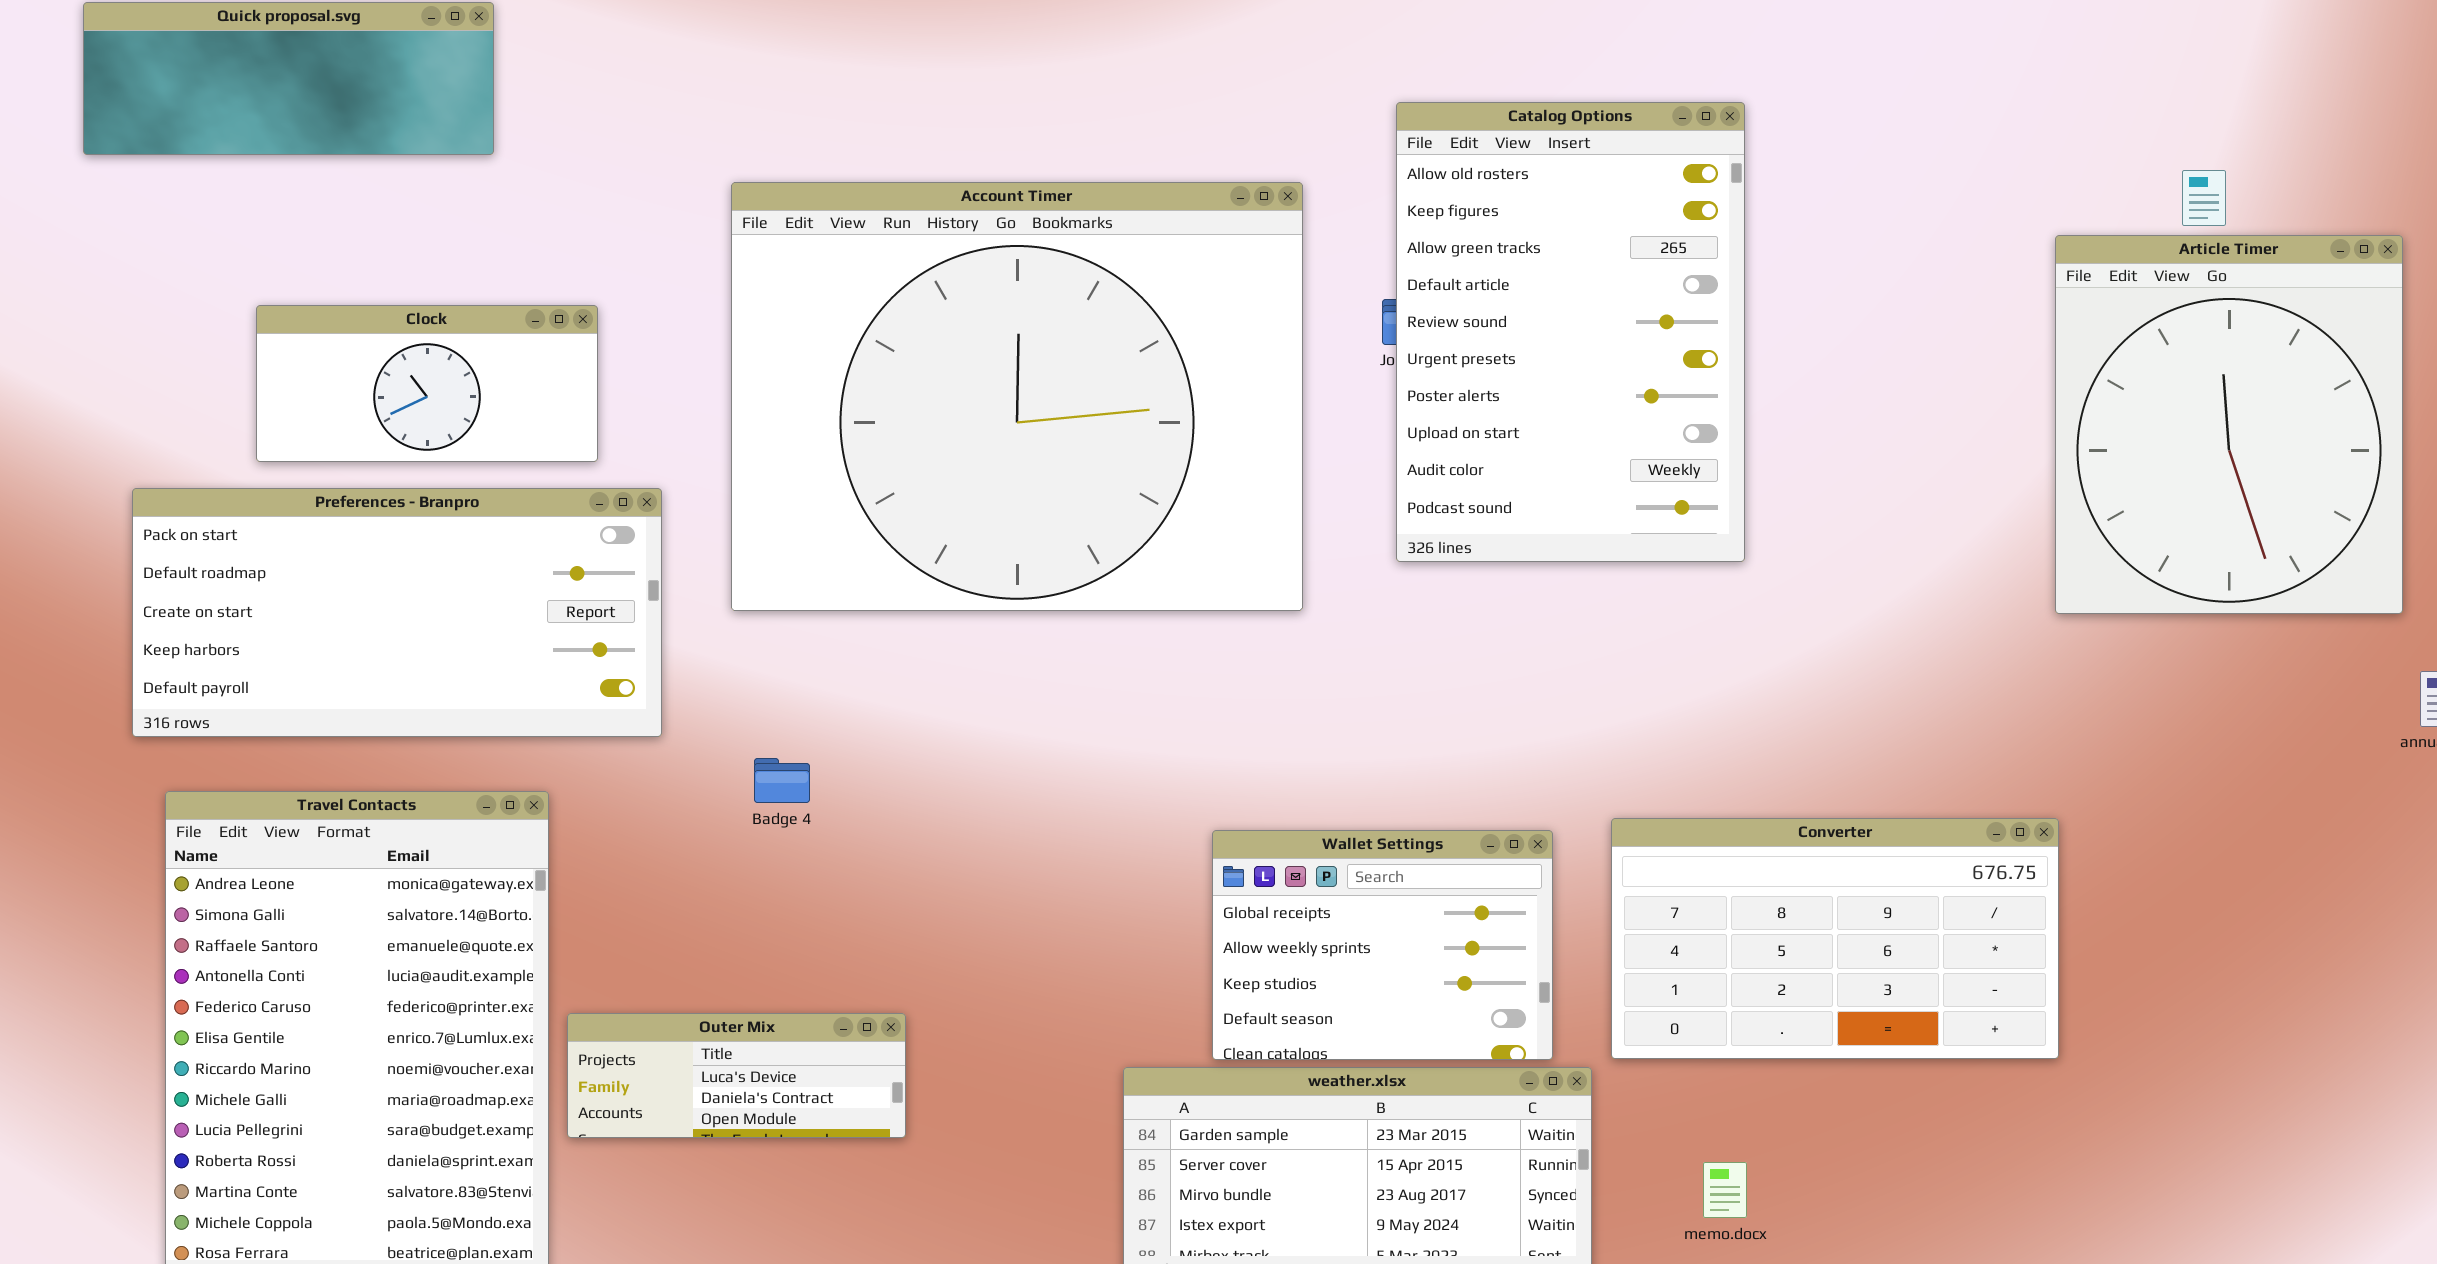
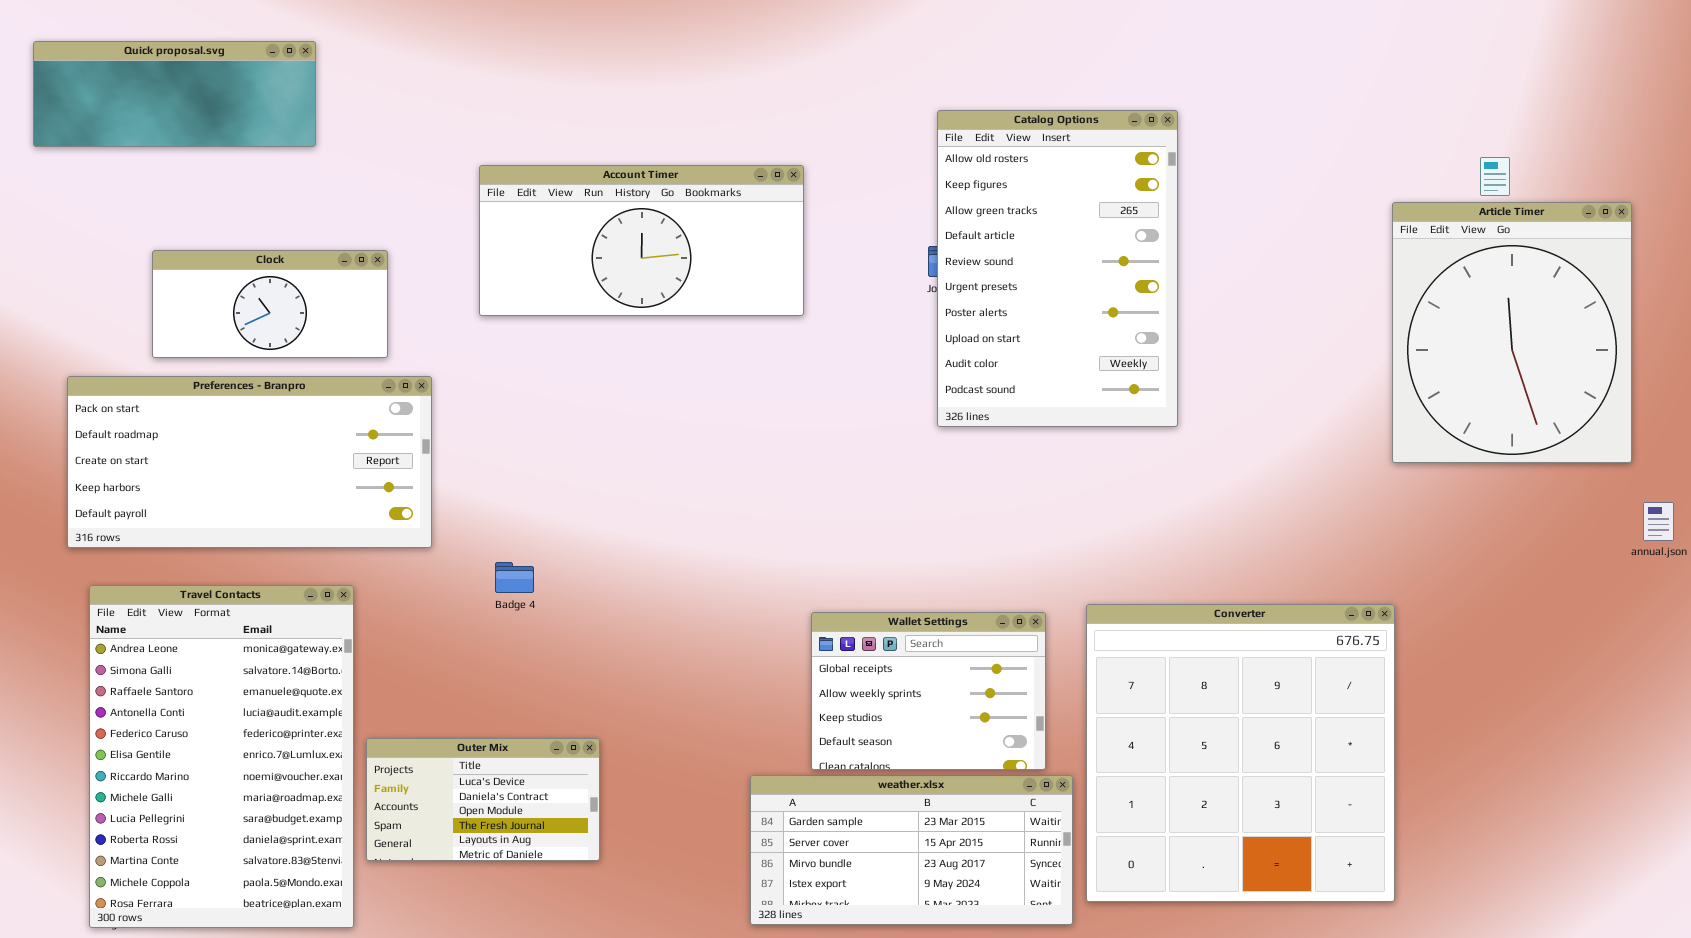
Account Timer: [731,182,1303,611] -> [479,165,804,316], resized
Converter: [1611,818,2059,1059] -> [1086,604,1395,902], resized
Outer Mix: [567,1013,906,1138] -> [366,738,600,861], resized

